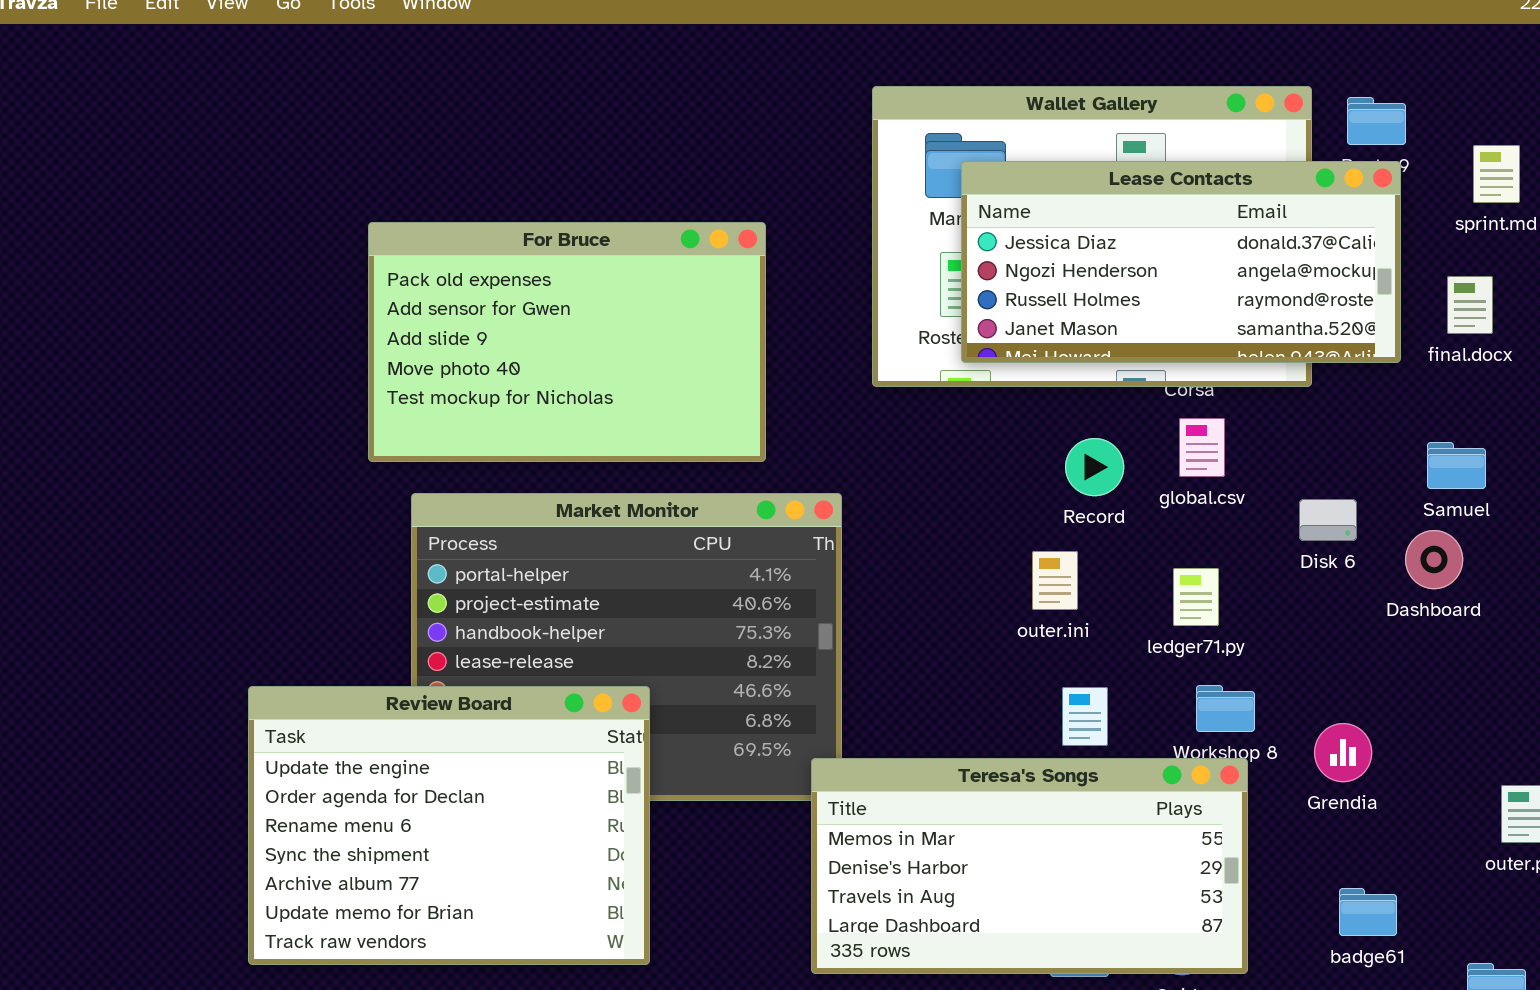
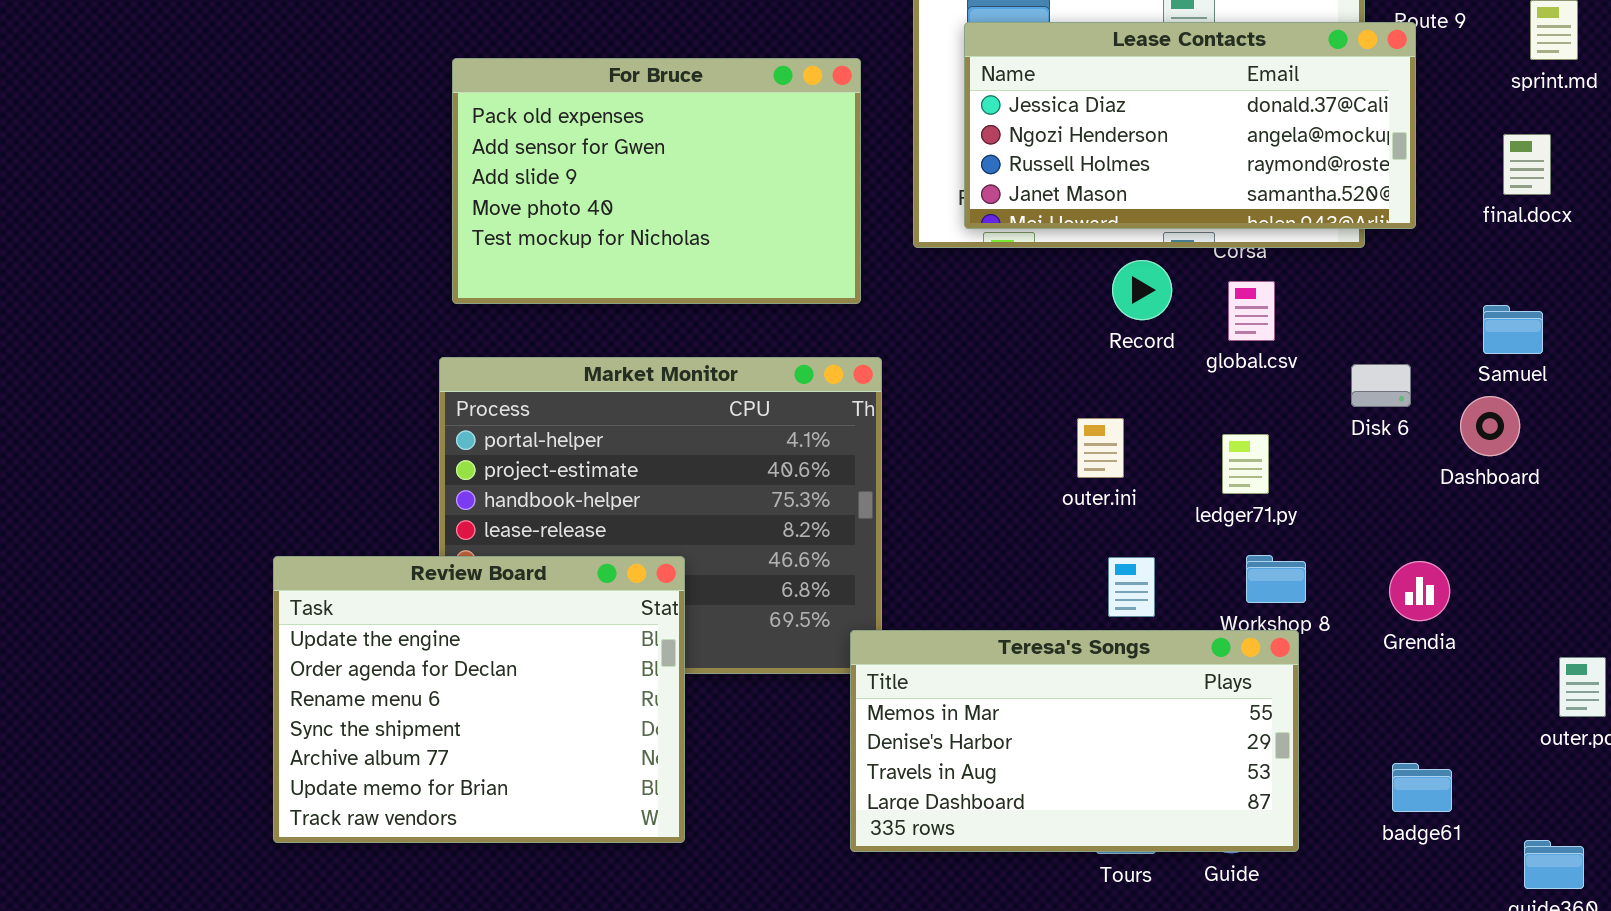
Lease Contacts: [961,161,1401,363] -> [964,22,1416,229], moved
For Bruce: [368,222,766,462] -> [452,58,861,304], moved
Record: [1065,438,1124,496] -> [1112,260,1172,320], moved
Grendia: [1314,723,1372,782] -> [1389,561,1450,621], moved

